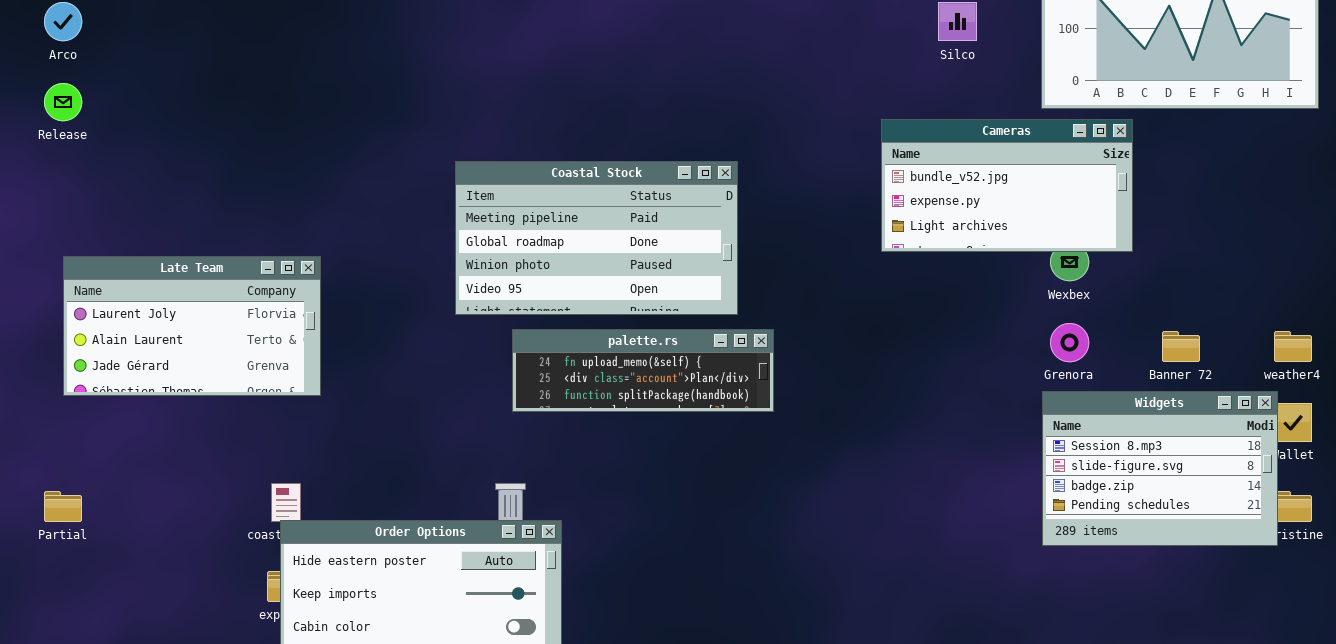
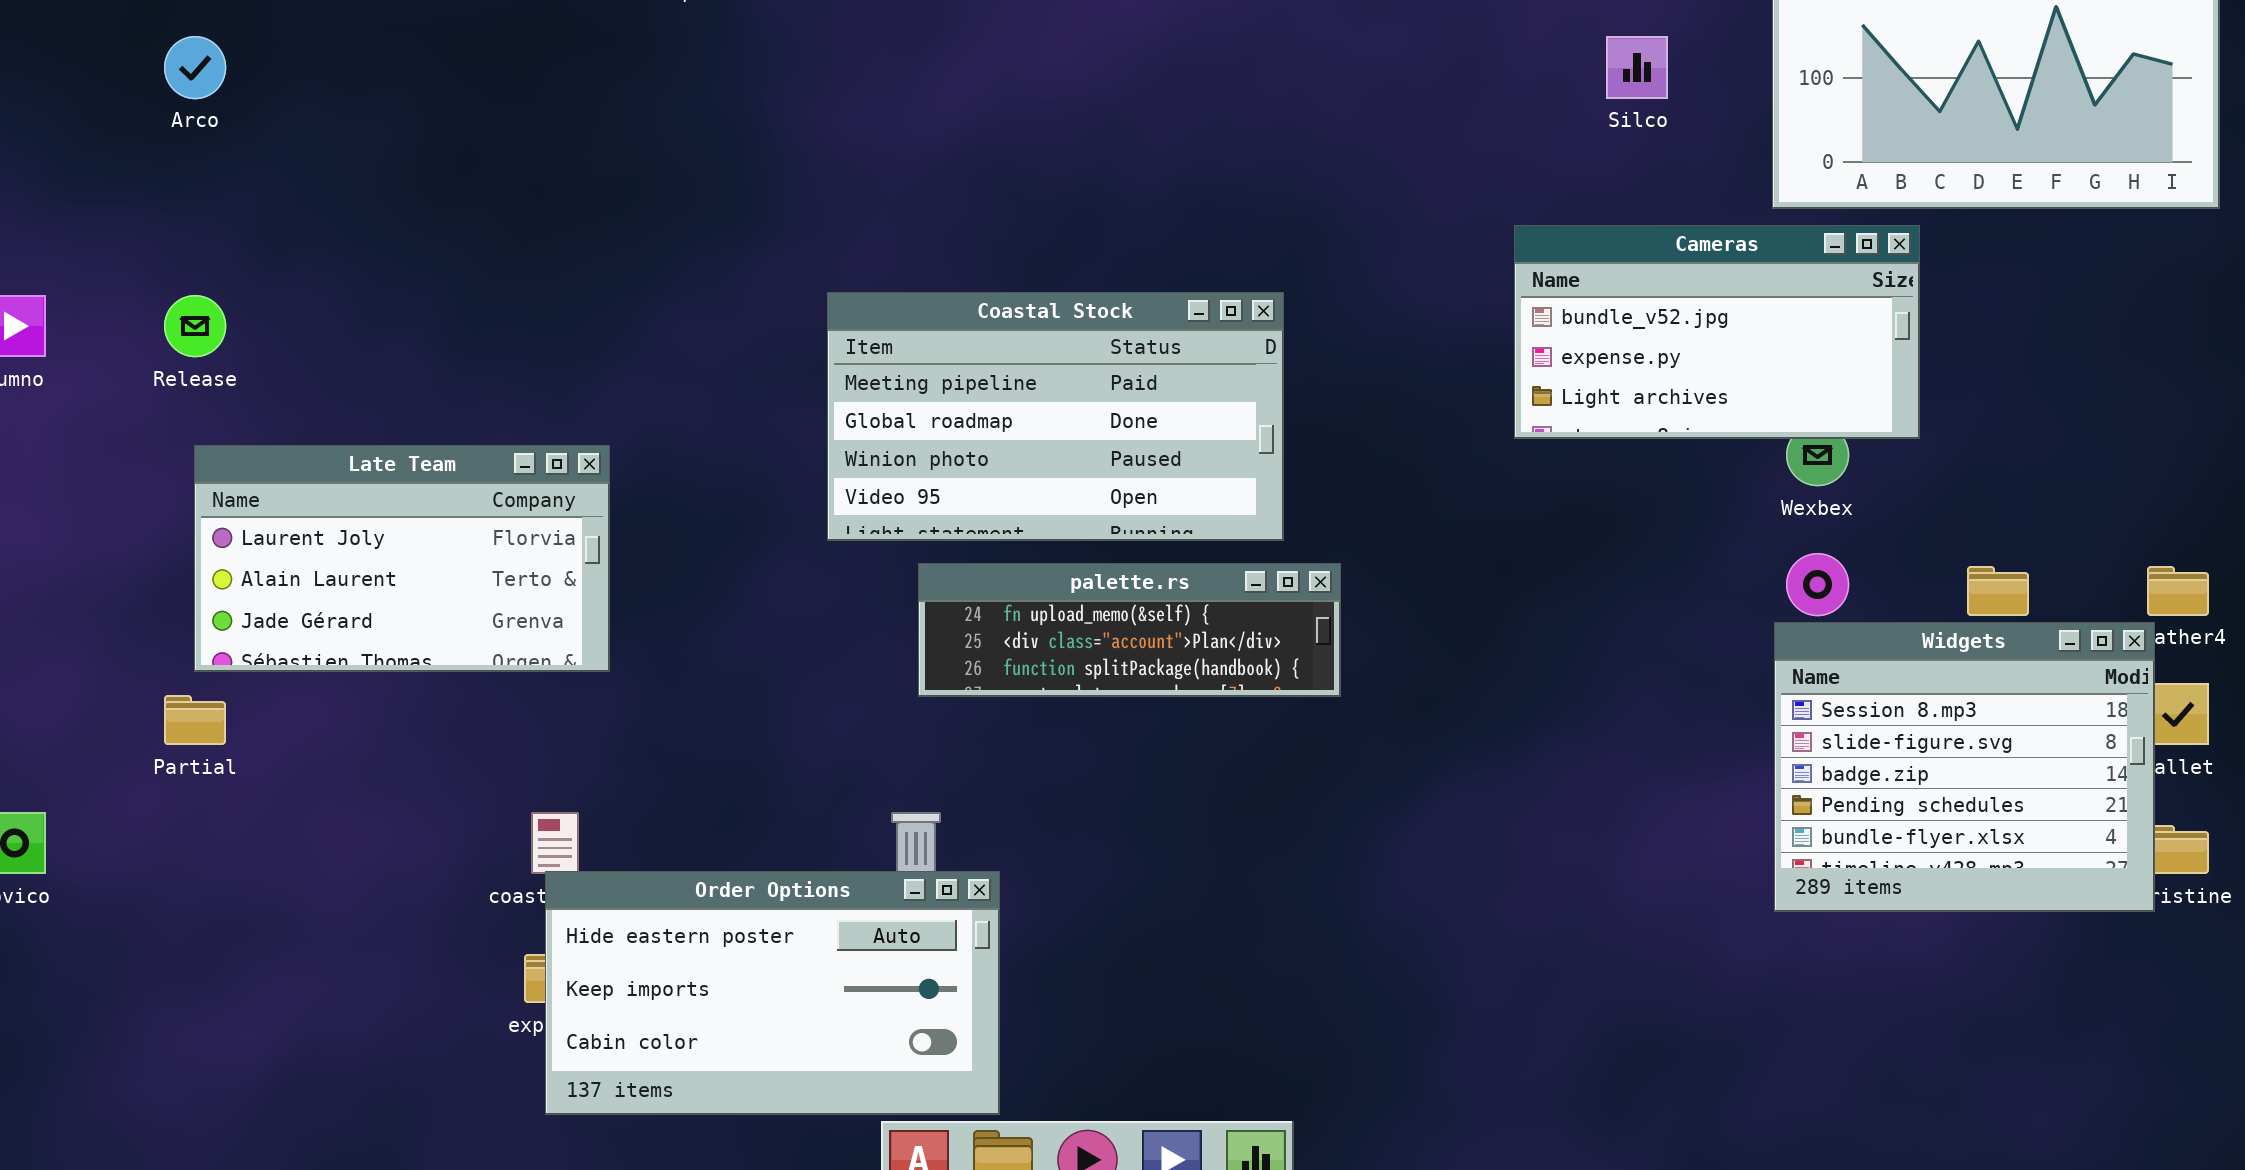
Release: [44,83,82,121] -> [164,295,226,357], moved
Widgets: [1042,391,1278,546] -> [1774,622,2155,912], resized
Partial: [44,491,82,522] -> [164,695,226,745], moved

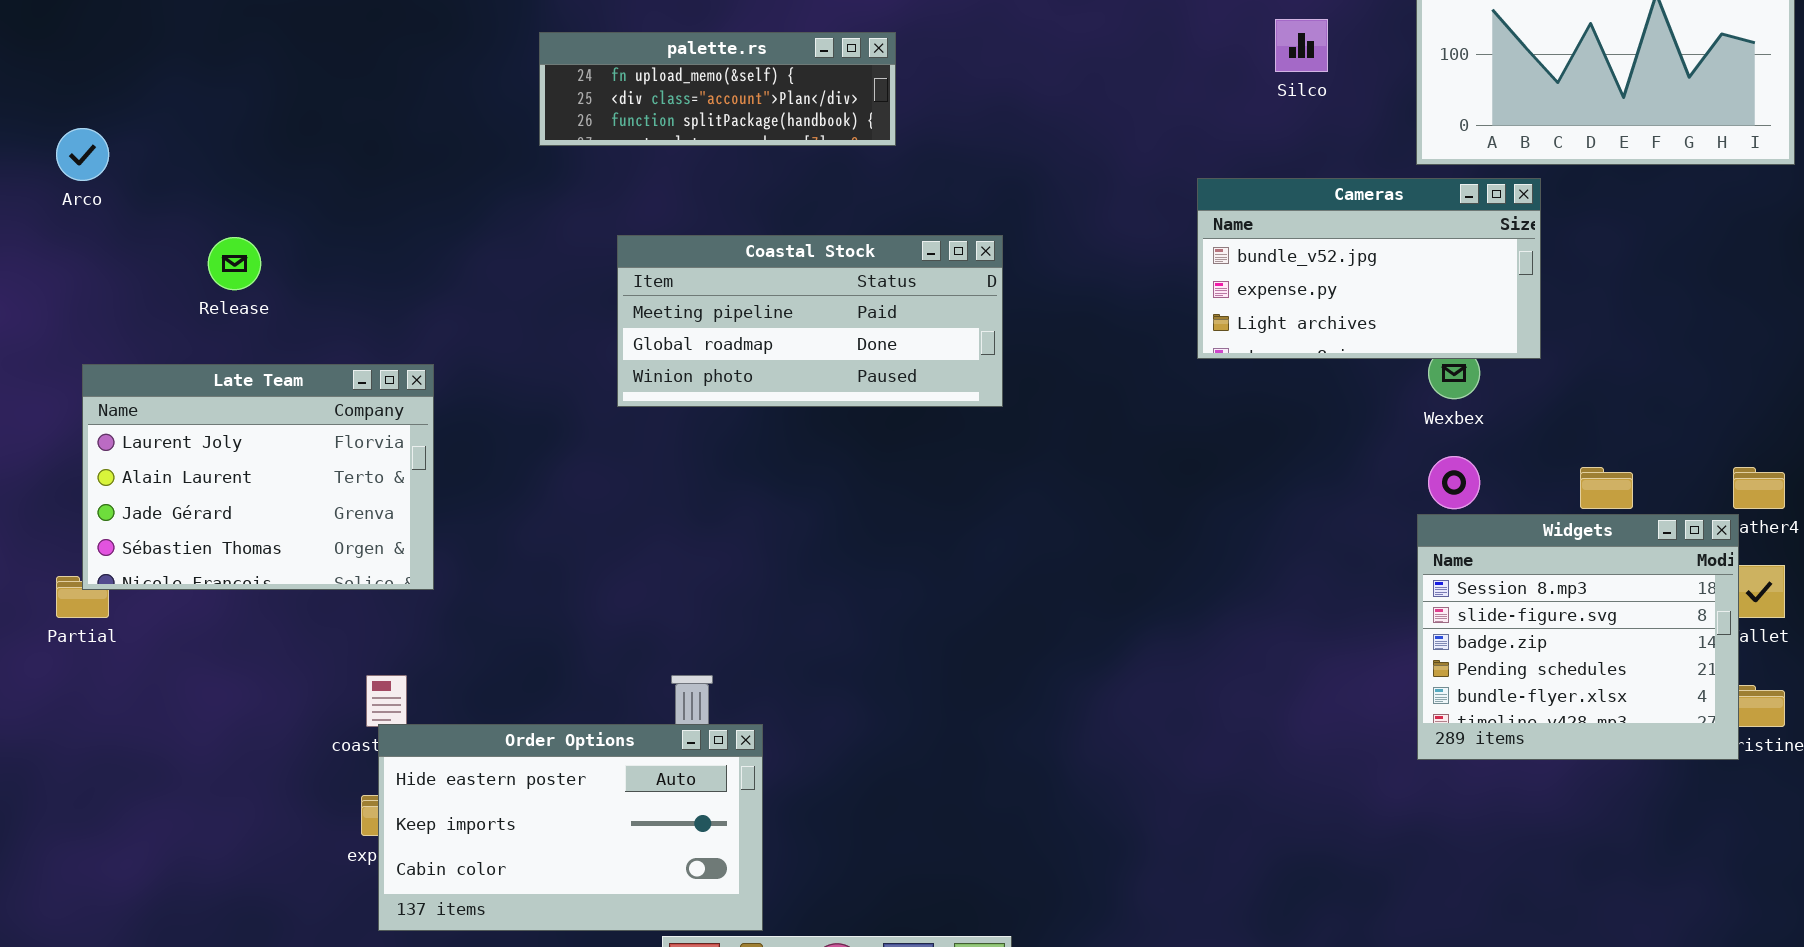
Arco: [164,36,226,99] -> [56,128,109,181], moved
Coastal Stock: [827,292,1284,541] -> [617,235,1003,407], resized
Release: [164,295,226,357] -> [208,237,261,290], moved
Late Team: [194,445,610,672] -> [82,364,434,590], resized
palette.rs: [918,563,1341,697] -> [539,32,896,146], moved

